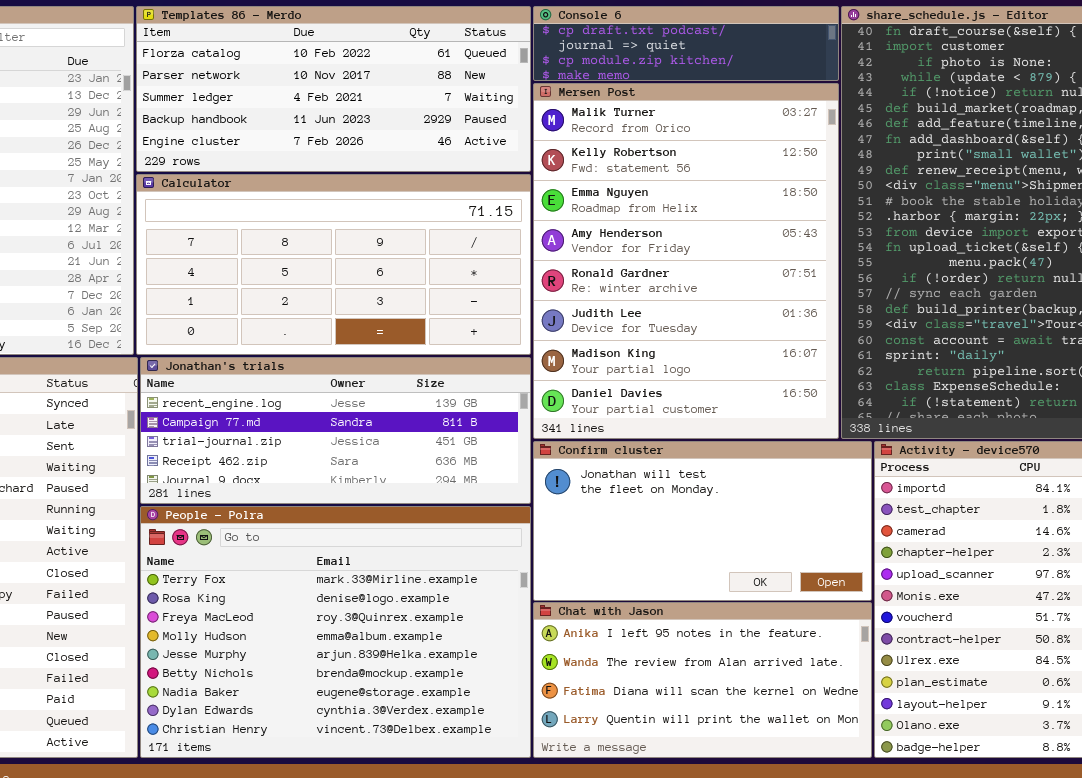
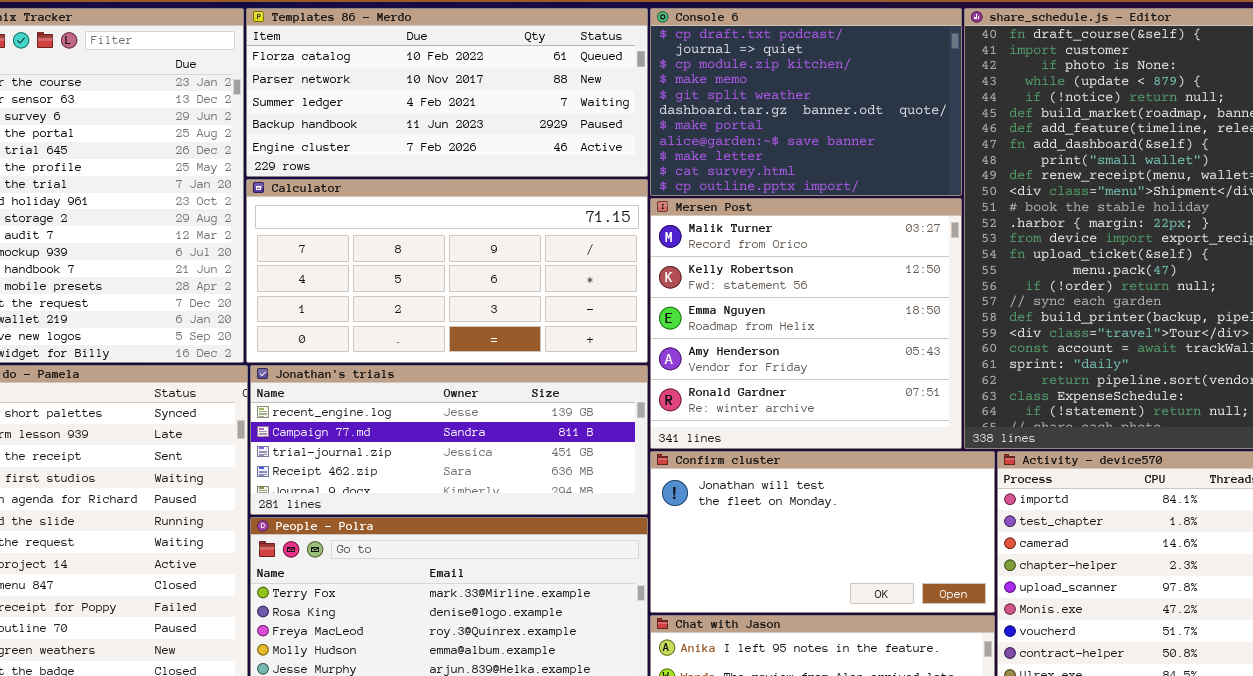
Console 6: [533,6,839,81] -> [650,8,962,196], resized
Mersen Post: [533,83,839,439] -> [650,198,962,449], resized

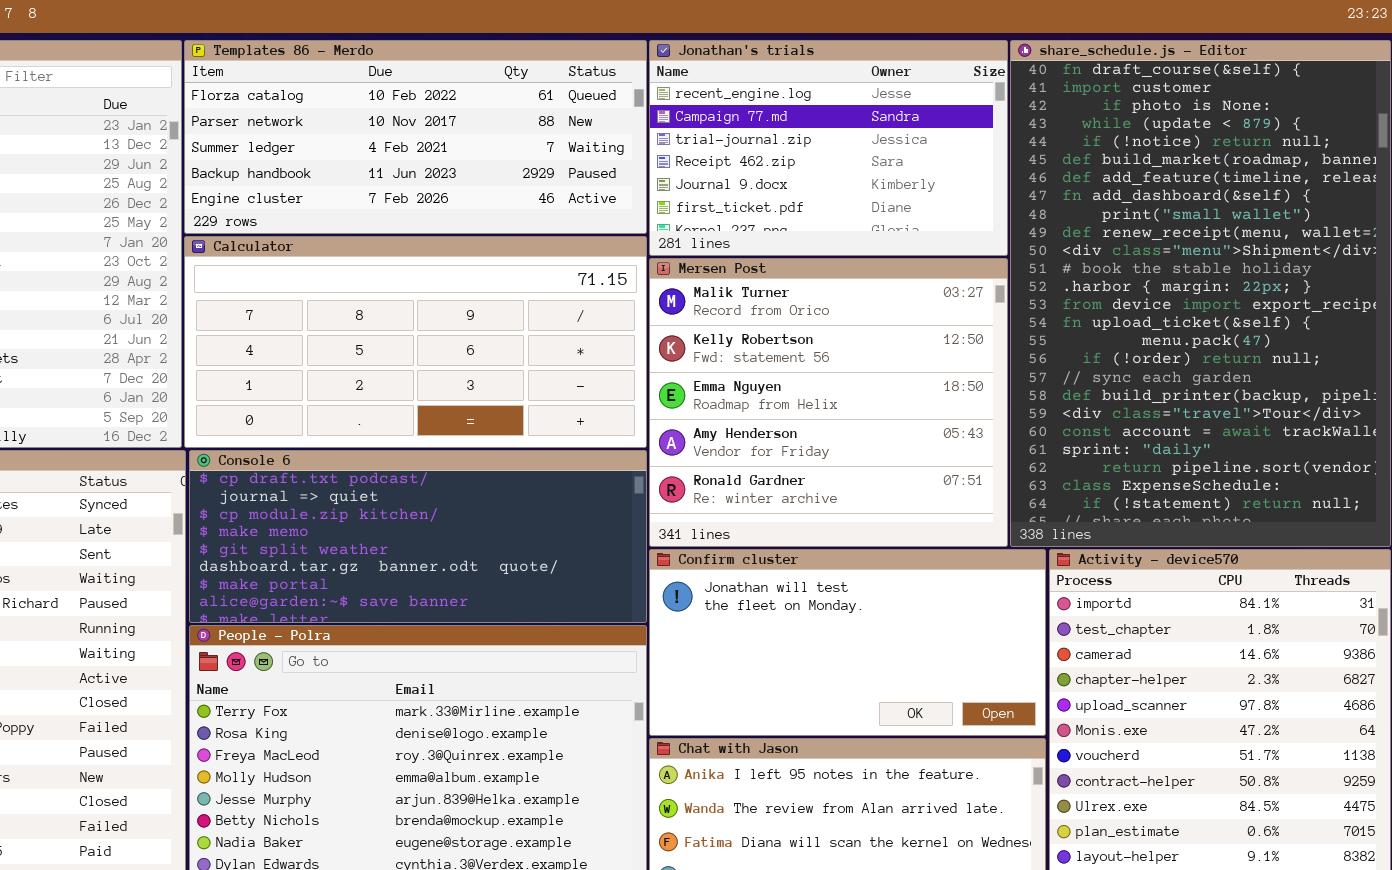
Console 6: [650,8,962,196] -> [189,450,647,623], moved, resized
Jonathan's trials: [250,365,648,515] -> [649,40,1008,256], moved, resized

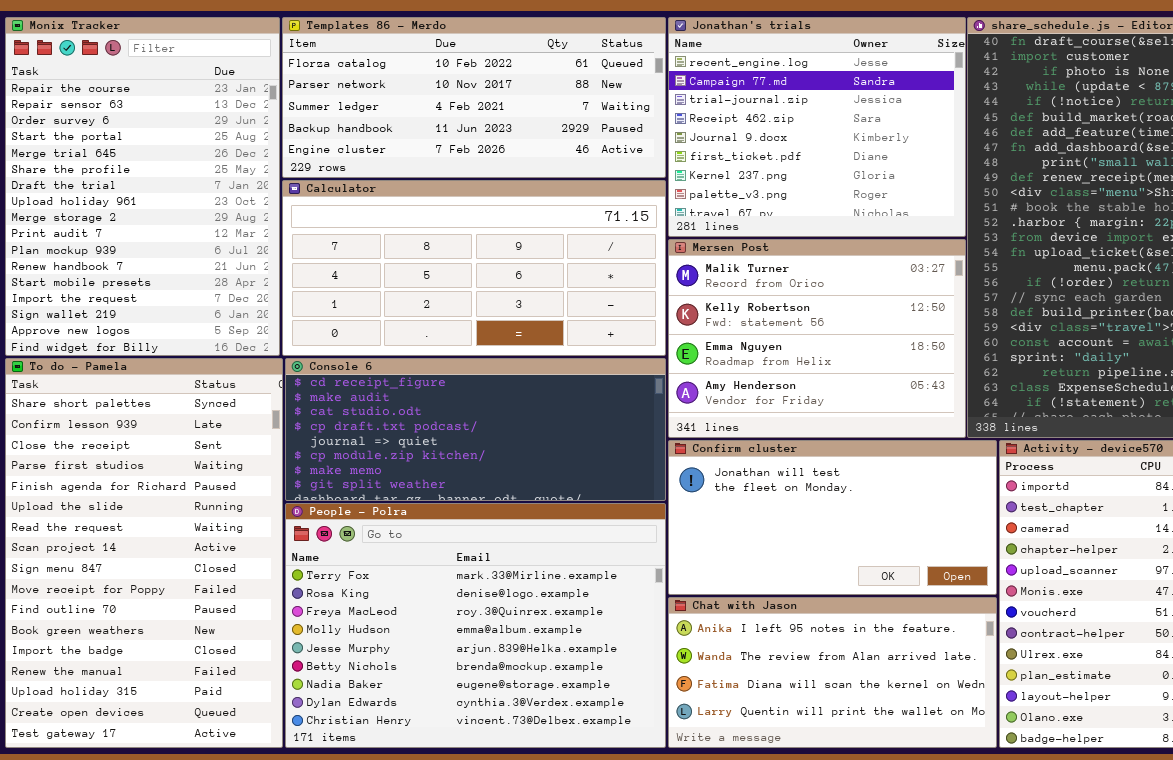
Jonathan's trials: [649,40,1008,256] -> [668,17,966,237], resized
Mersen Post: [649,258,1008,547] -> [668,239,966,438], resized
Console 6: [189,450,647,623] -> [285,358,666,501], scrolled up 3 rows

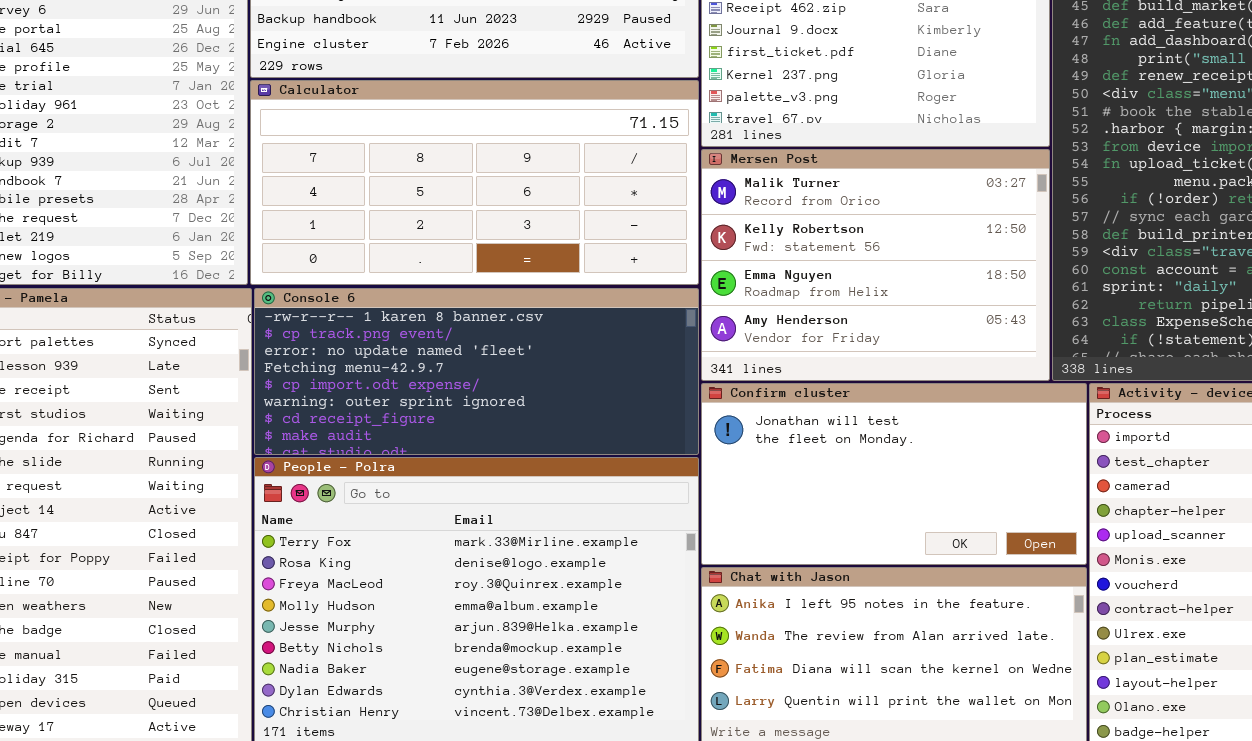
Console 6: [285,358,666,501] -> [254,288,699,455], scrolled up 6 rows

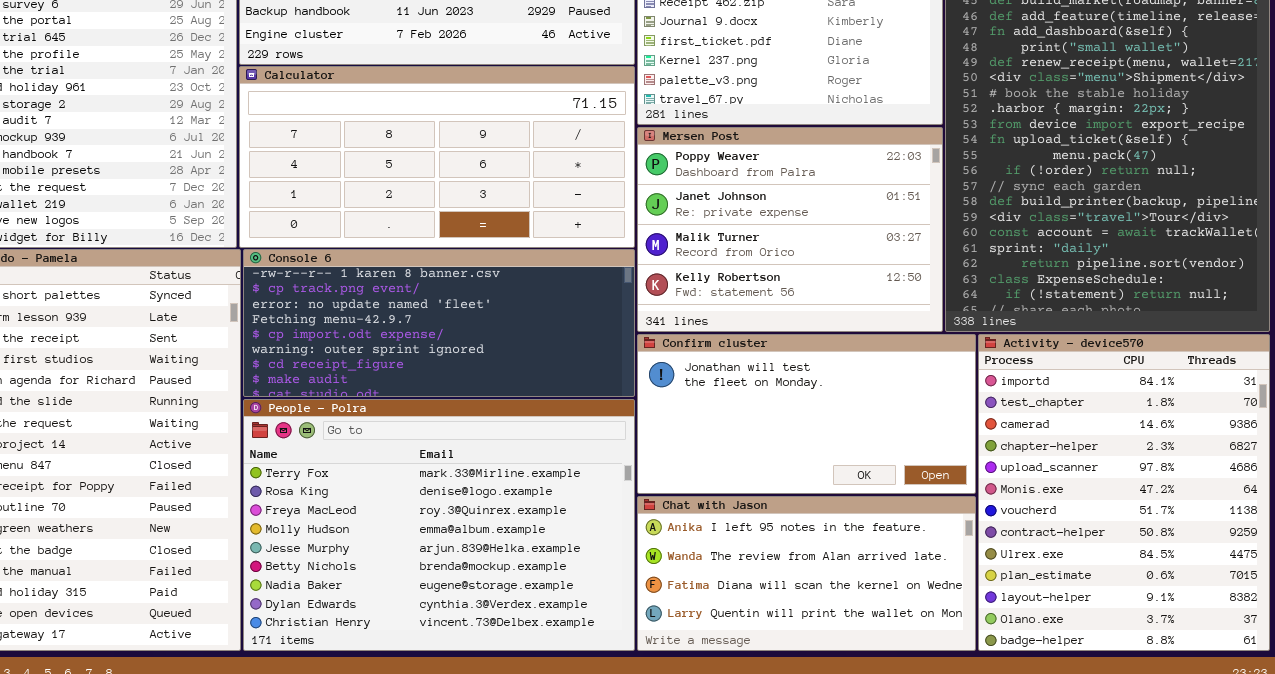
Mersen Post: [701,149,1050,381] -> [637,127,943,332], scrolled up 2 rows

